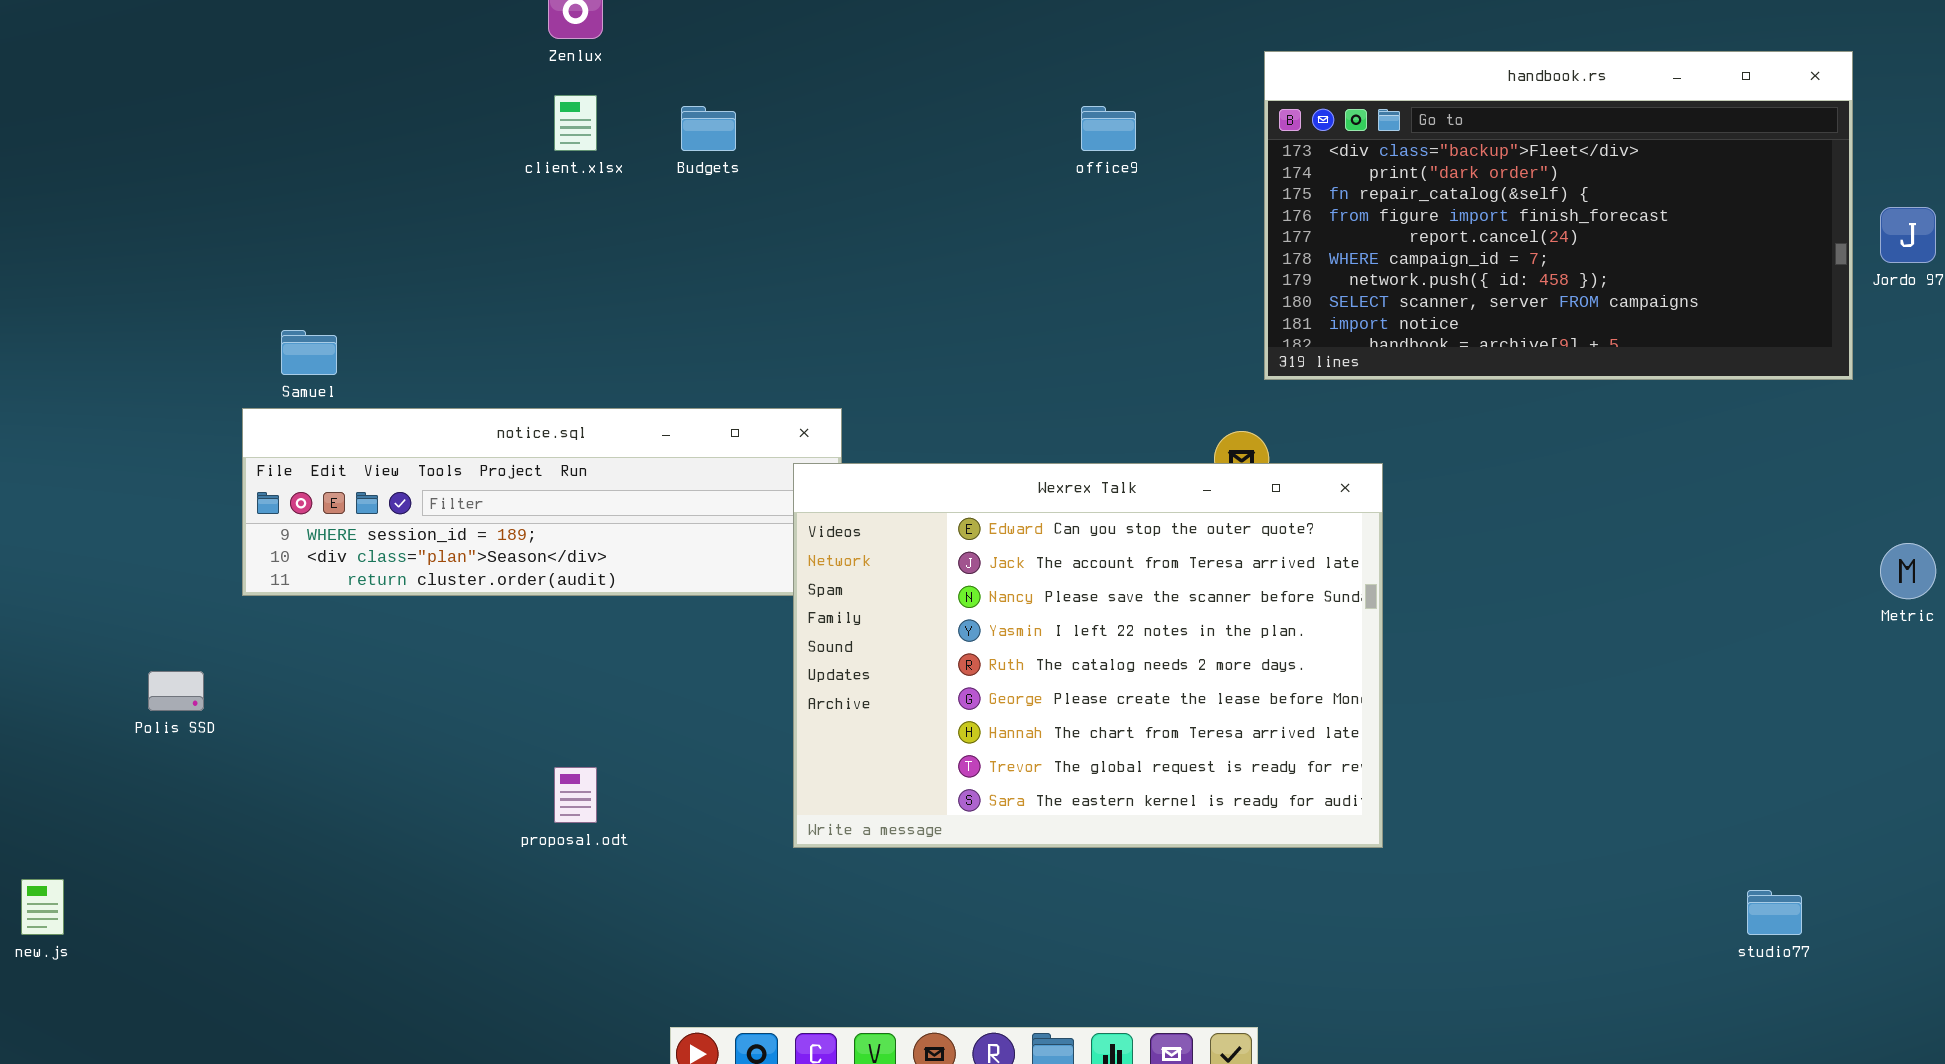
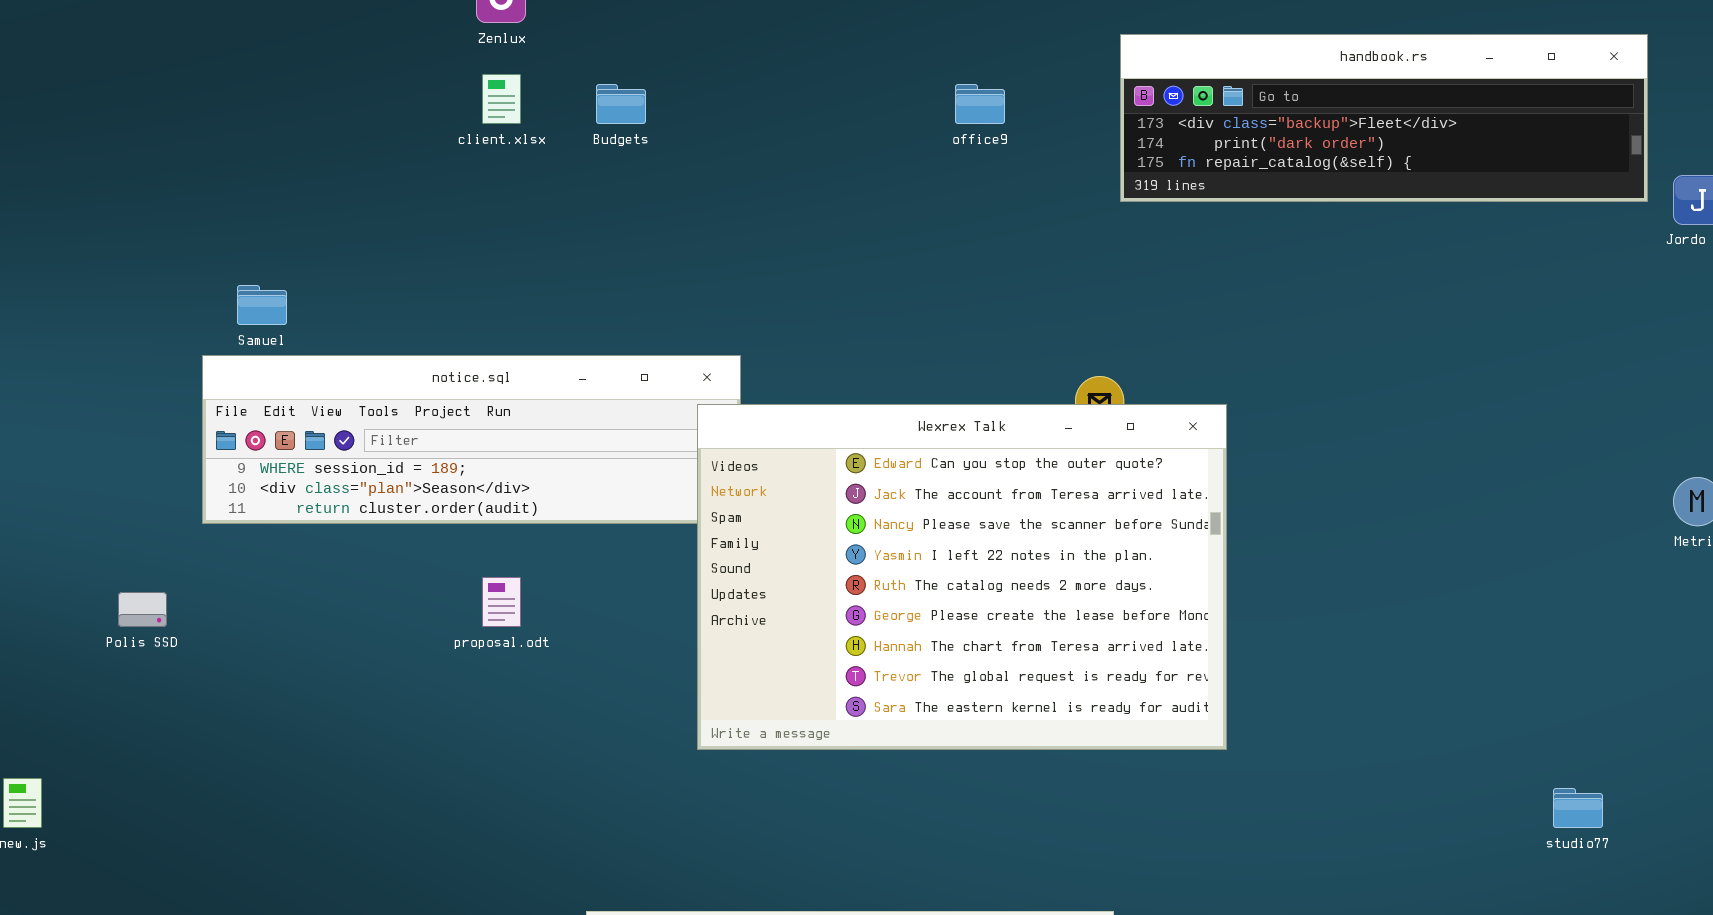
handbook.rs: [1264,51,1853,380] -> [1120,34,1648,202], resized
proposal.odt: [554,767,597,823] -> [482,577,521,627], moved

